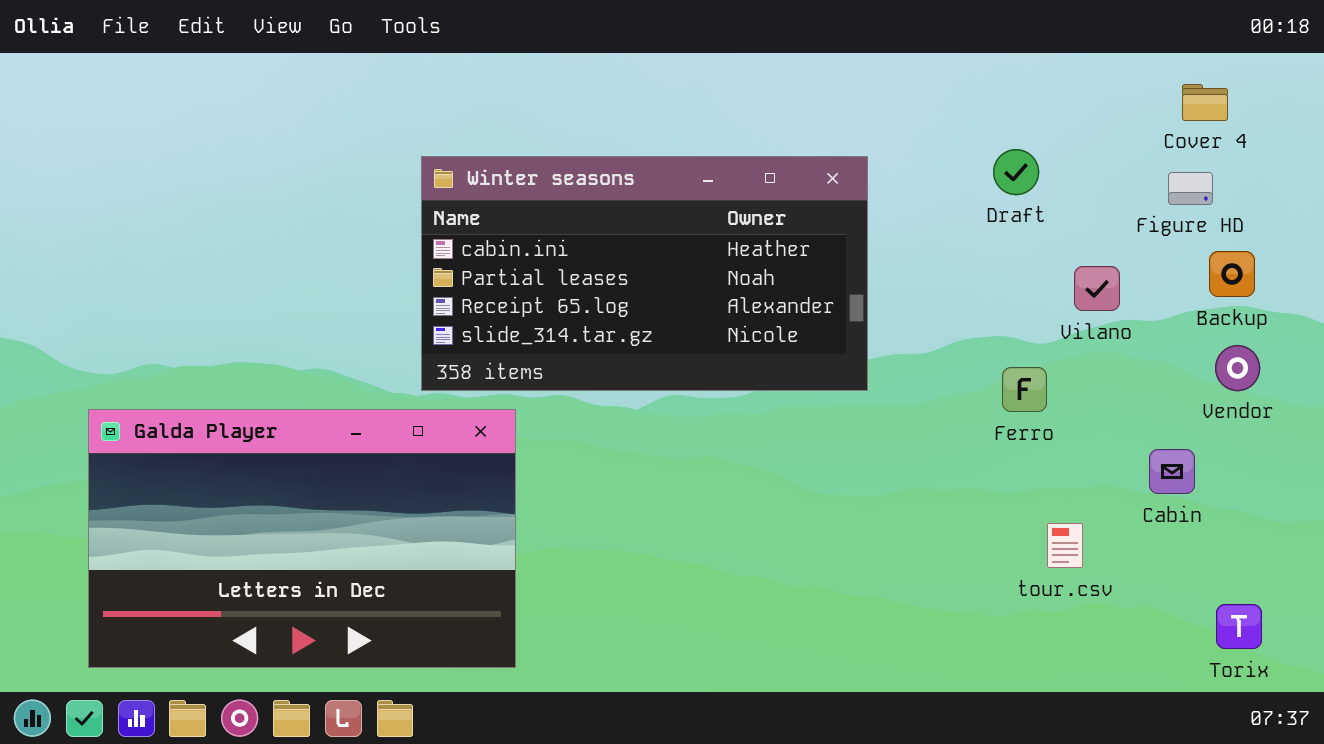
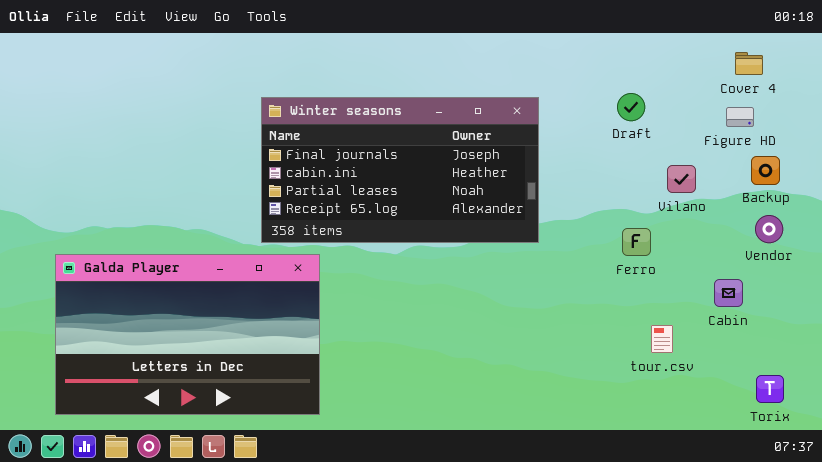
Winter seasons: [421,156,868,391] -> [261,97,539,243], scrolled up 1 row

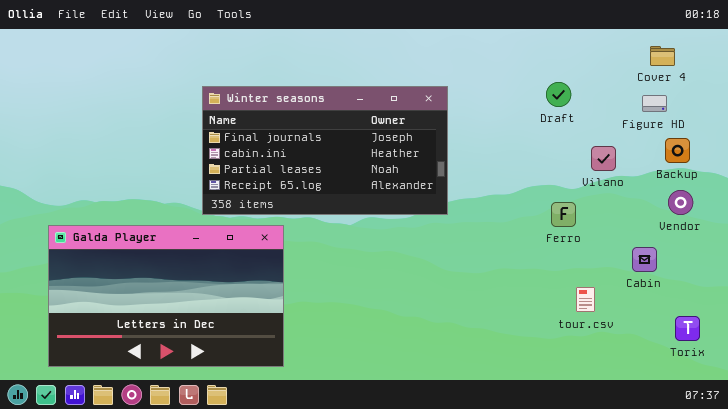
Winter seasons: [261,97,539,243] -> [202,86,448,215], moved
Torix: [756,375,784,403] -> [675,316,700,341], moved

